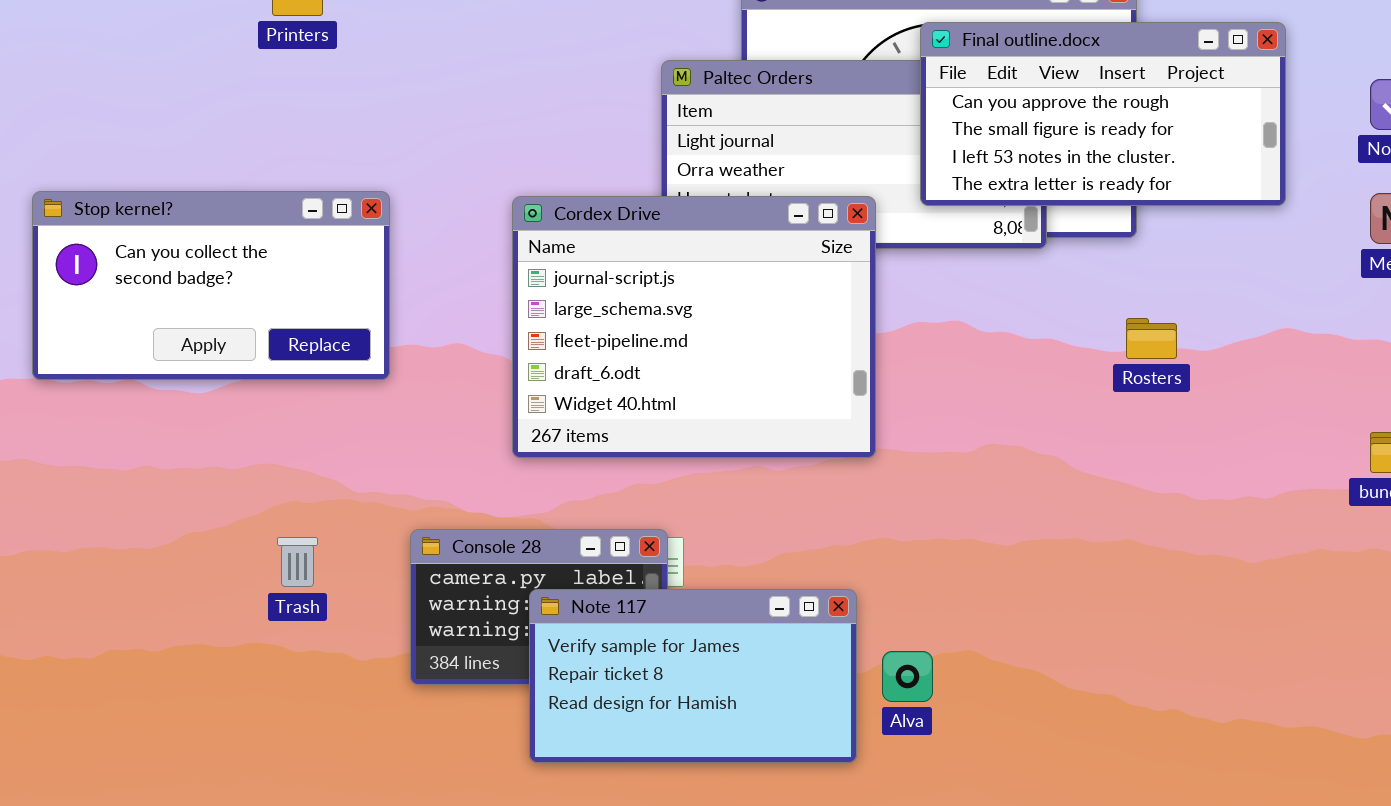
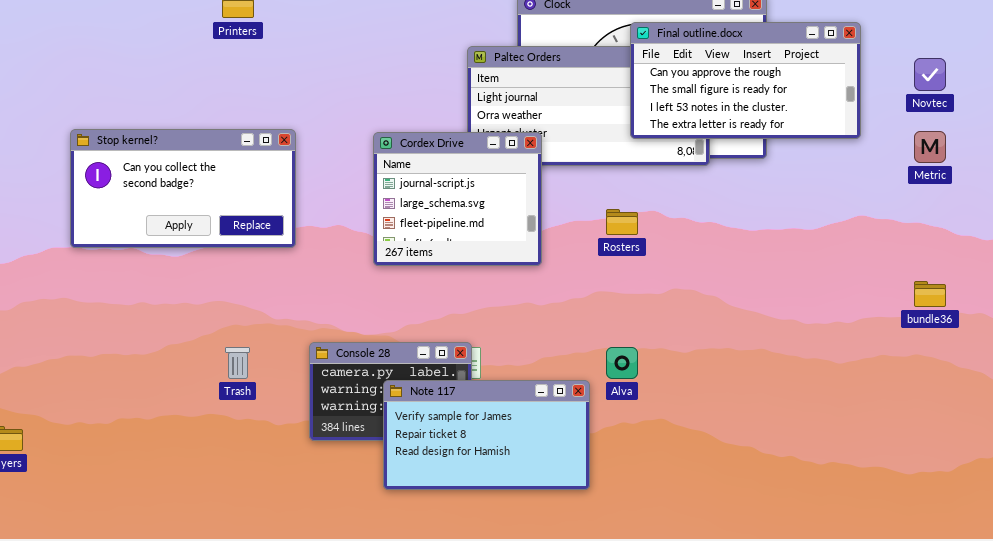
Cordex Drive: [512,196,876,458] -> [373,132,542,266], resized
Rosters: [1126,318,1177,359] -> [606,209,638,235], moved
Alva: [882,651,933,702] -> [606,347,638,379], moved

